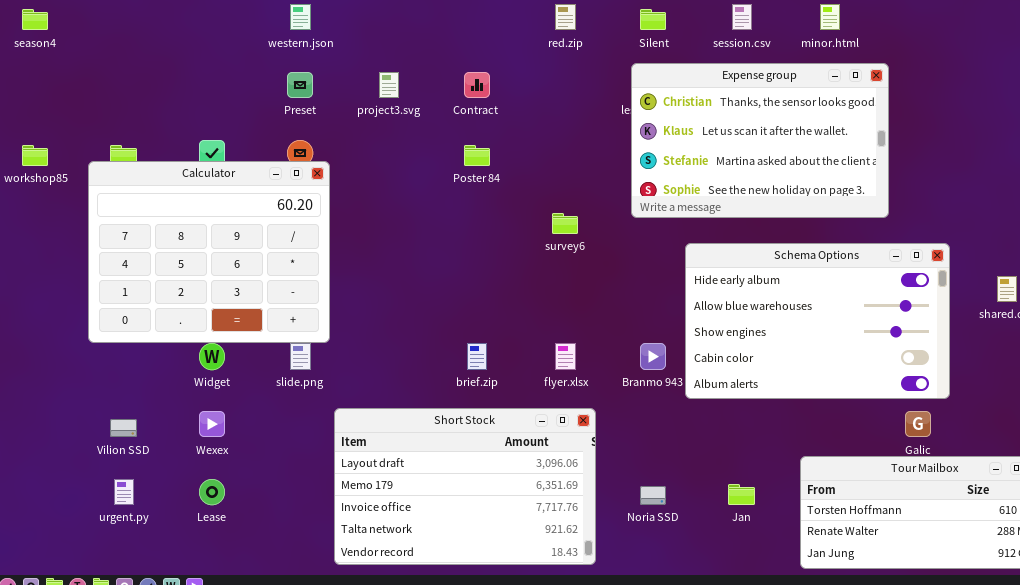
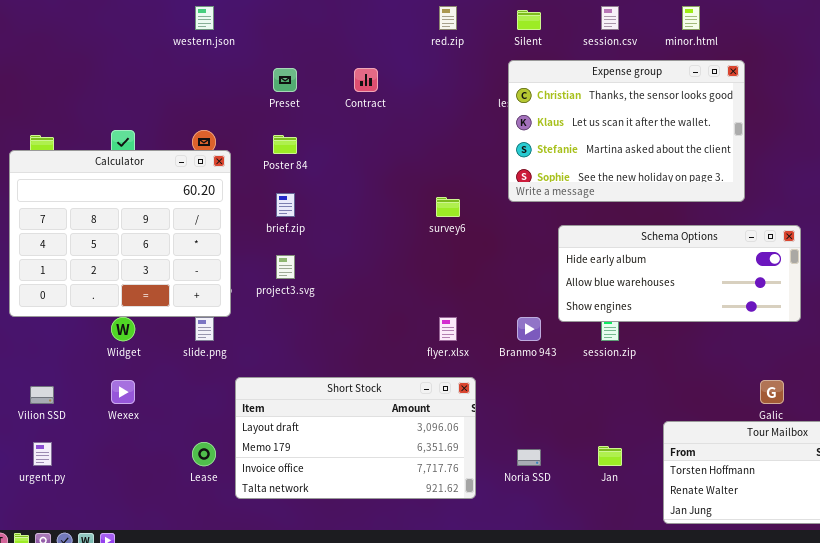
Preset: [287,72,313,98] -> [273,68,297,92], moved
project3.svg: [379,72,399,98] -> [276,255,295,279], moved
Poster 84: [464,145,490,166] -> [273,135,297,154], moved
Schema Options: [685,243,950,399] -> [558,225,801,322], resized
brief.zip: [467,343,487,370] -> [276,193,295,217], moved
Short Stock: [334,408,596,565] -> [235,377,476,499], resized
Lease: [199,479,225,505] -> [192,442,216,466], moved

